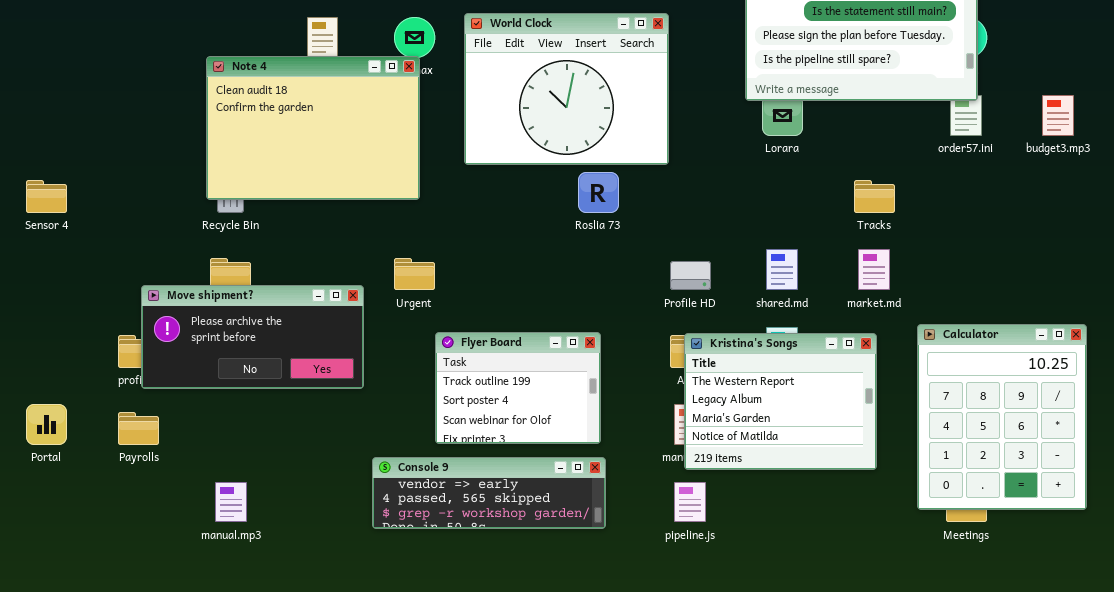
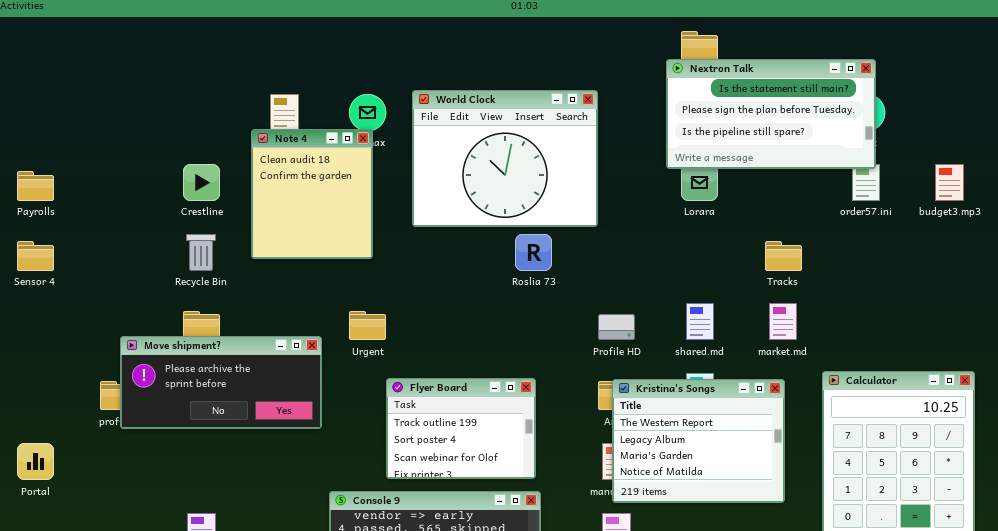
Note 4: [206,56,420,200] -> [251,129,373,259], resized
Payrolls: [118,412,159,445] -> [17,171,54,201], moved

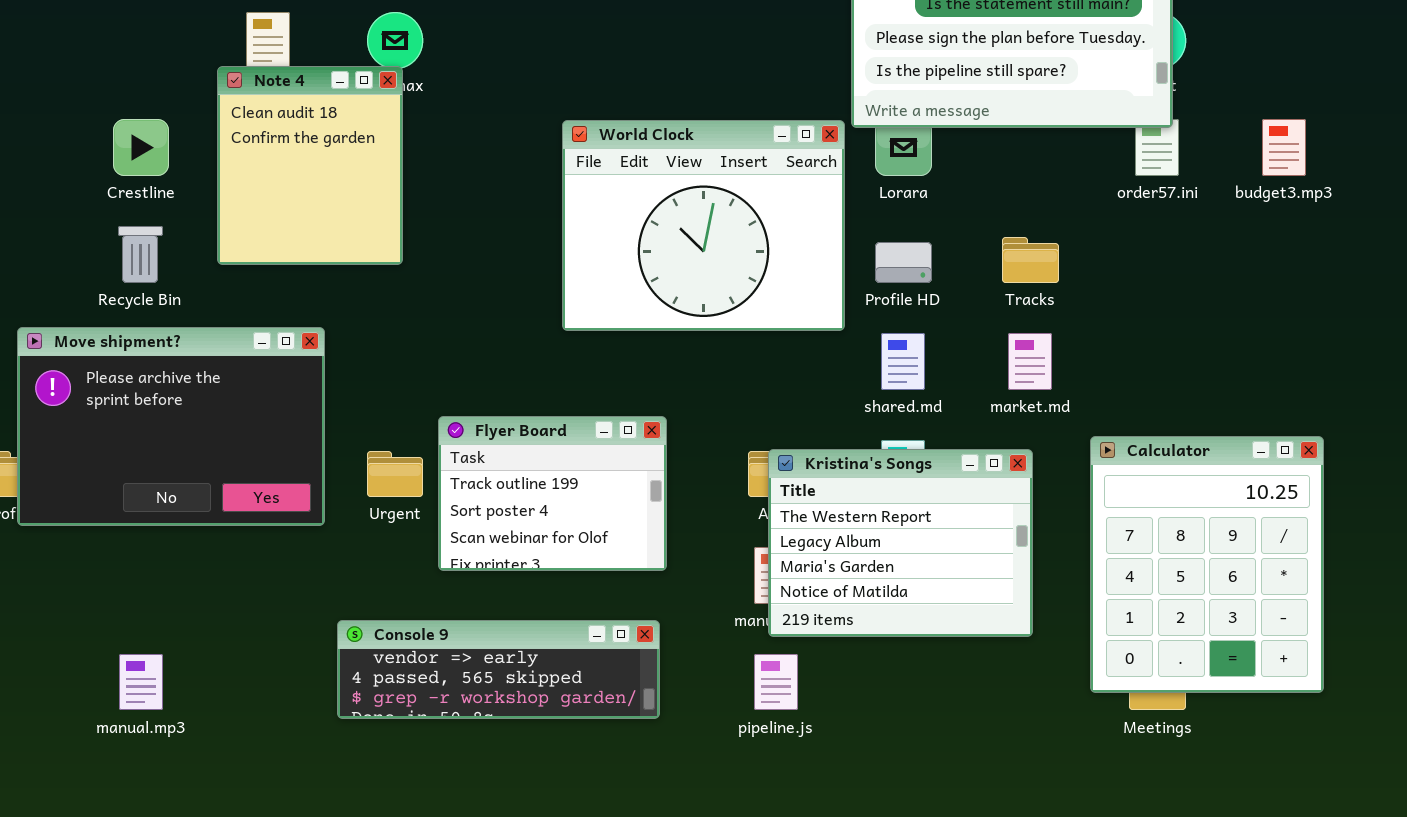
World Clock: [412,90,598,227] -> [562,120,845,331], moved
Urgent: [349,311,386,340] -> [367,451,423,497], moved
Profile HD: [598,314,635,340] -> [875,242,932,283], moved
Move shipment?: [120,336,322,429] -> [17,327,325,526], resized
Flyer Board: [386,378,536,479] -> [438,416,667,571], moved

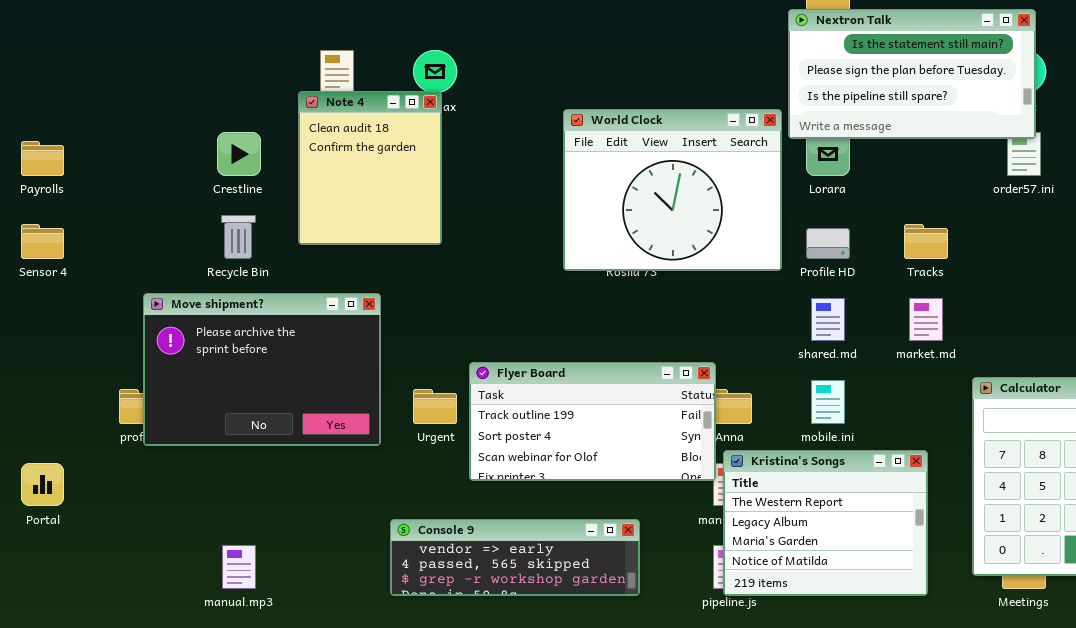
World Clock: [562,120,845,331] -> [563,109,782,271], moved
Flyer Board: [438,416,667,571] -> [469,362,716,481], resized
Kristina's Songs: [768,449,1033,637] -> [723,450,928,596], moved

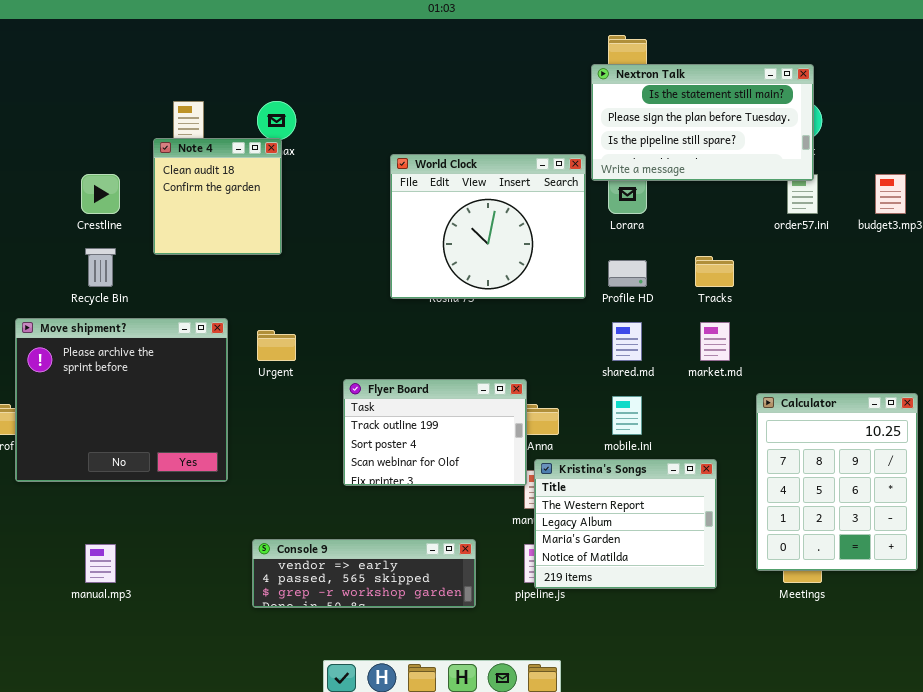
Note 4: [298,91,442,245] -> [153,138,282,255], resized
Move shipment?: [143,293,381,446] -> [15,318,228,482], resized
Flyer Board: [469,362,716,481] -> [343,379,527,486], resized
Urgent: [413,389,457,424] -> [257,330,296,361], moved
Console 9: [390,519,640,596] -> [252,539,476,608], moved

